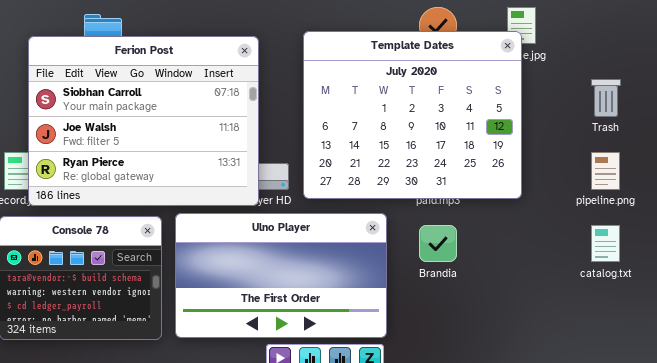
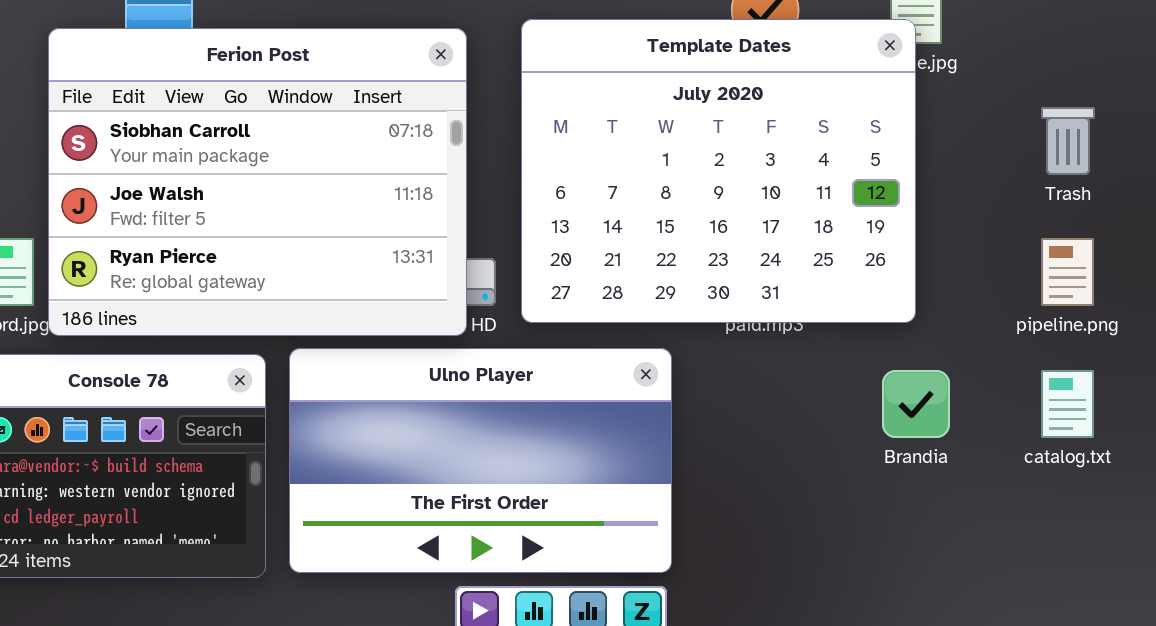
Ferion Post: [28,36,259,206] -> [48,28,467,336], moved
Brandia: [419,225,457,262] -> [882,370,950,438], moved

